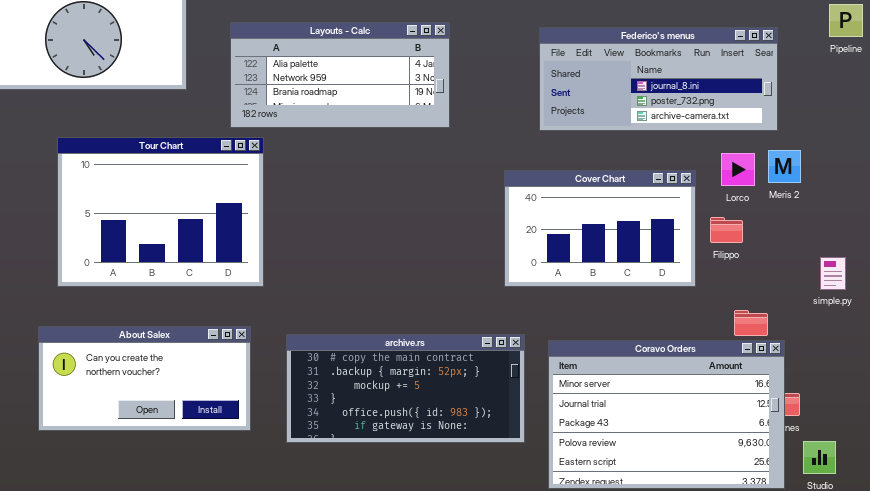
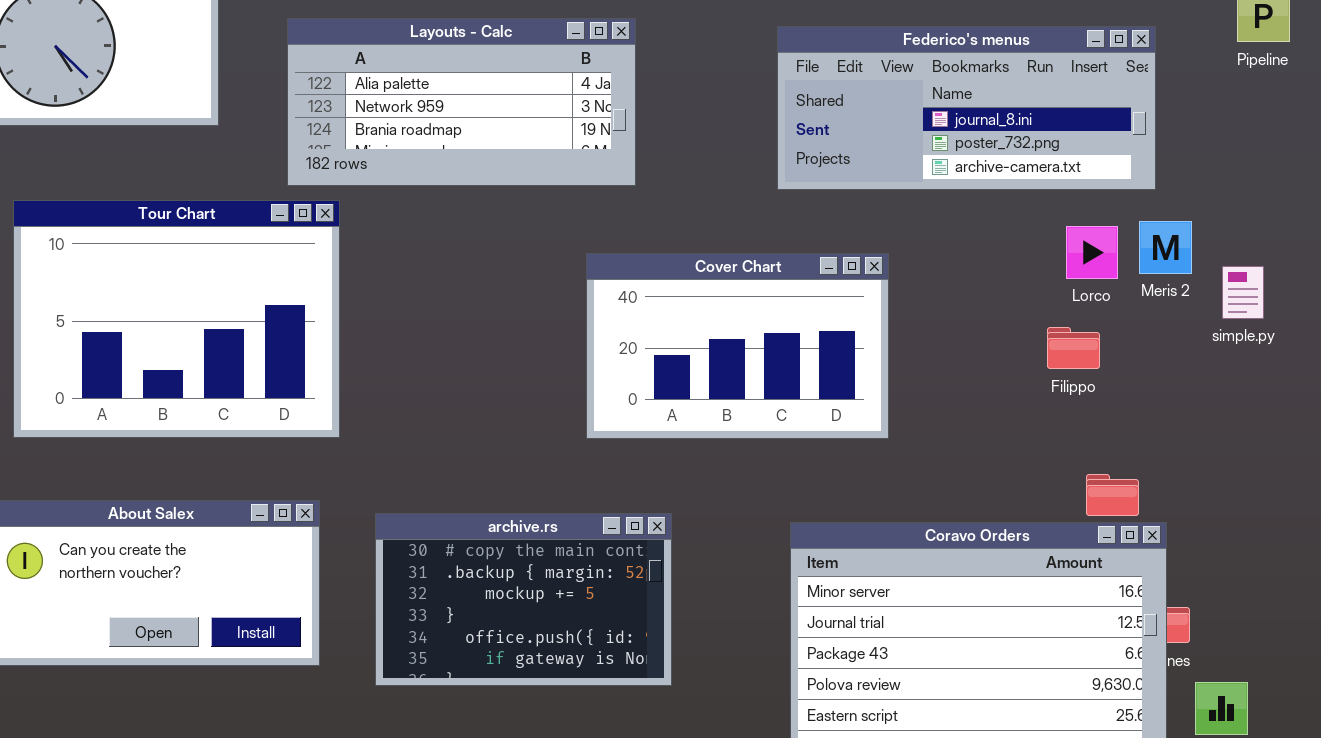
Cover Chart: [504,170,696,287] -> [586,253,889,439], moved
simple.py: [820,257,846,290] -> [1222,266,1264,319], moved
archive.rs: [286,334,525,443] -> [375,513,672,686], resized

